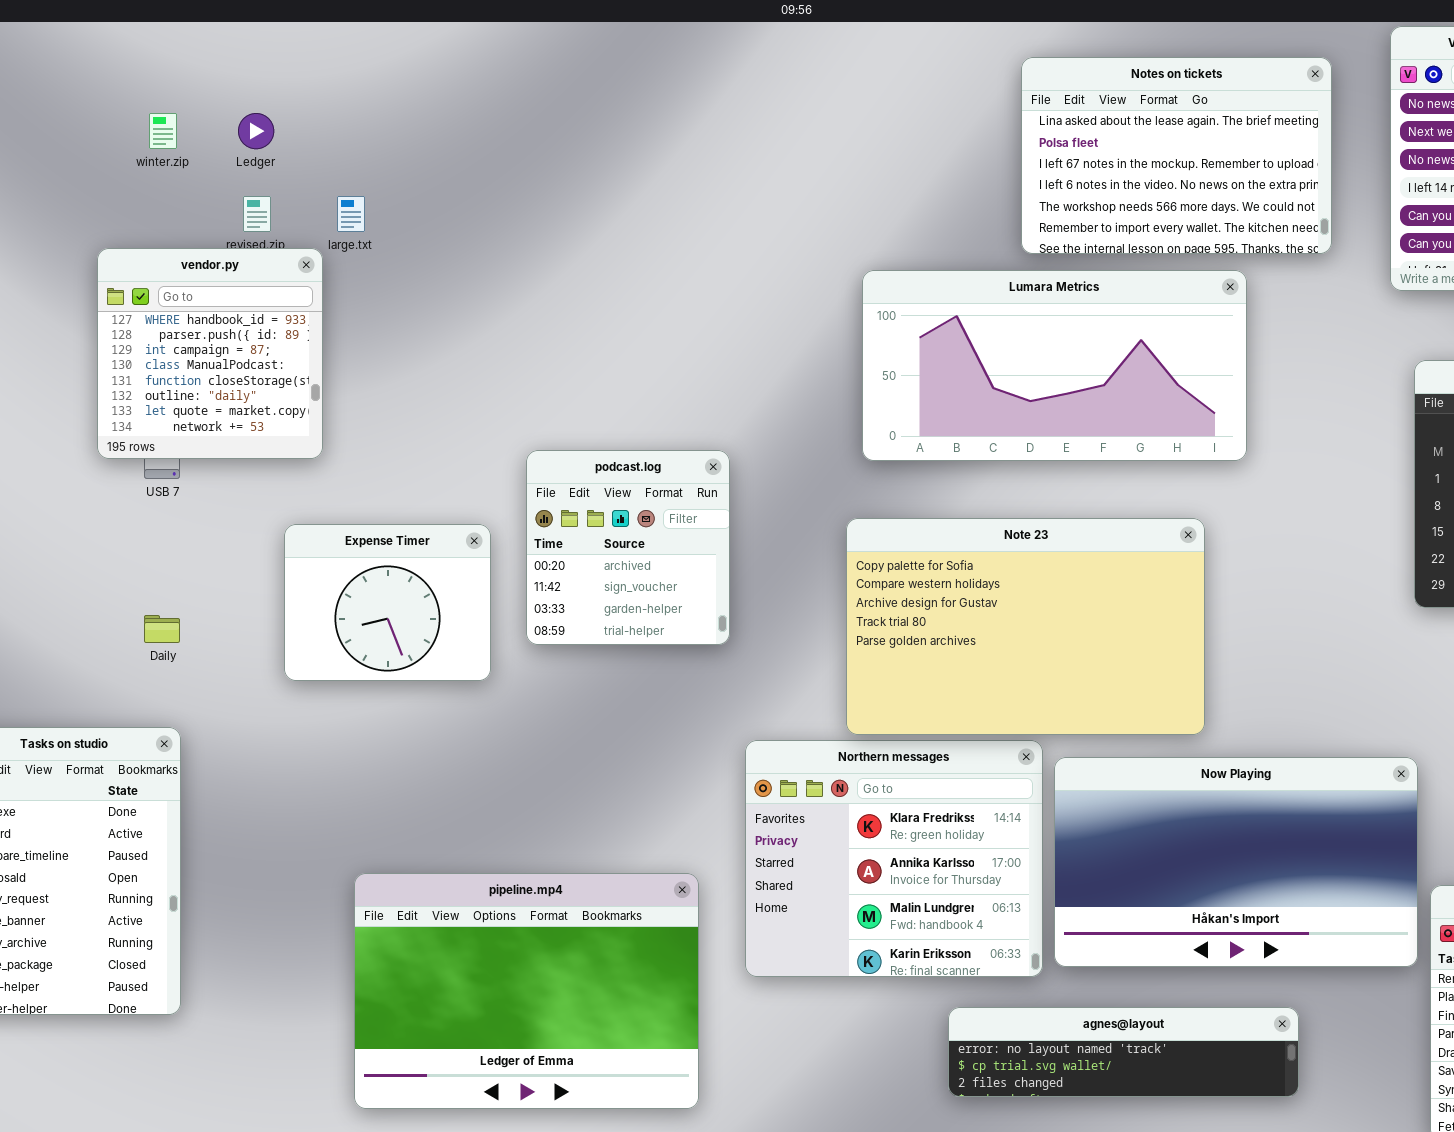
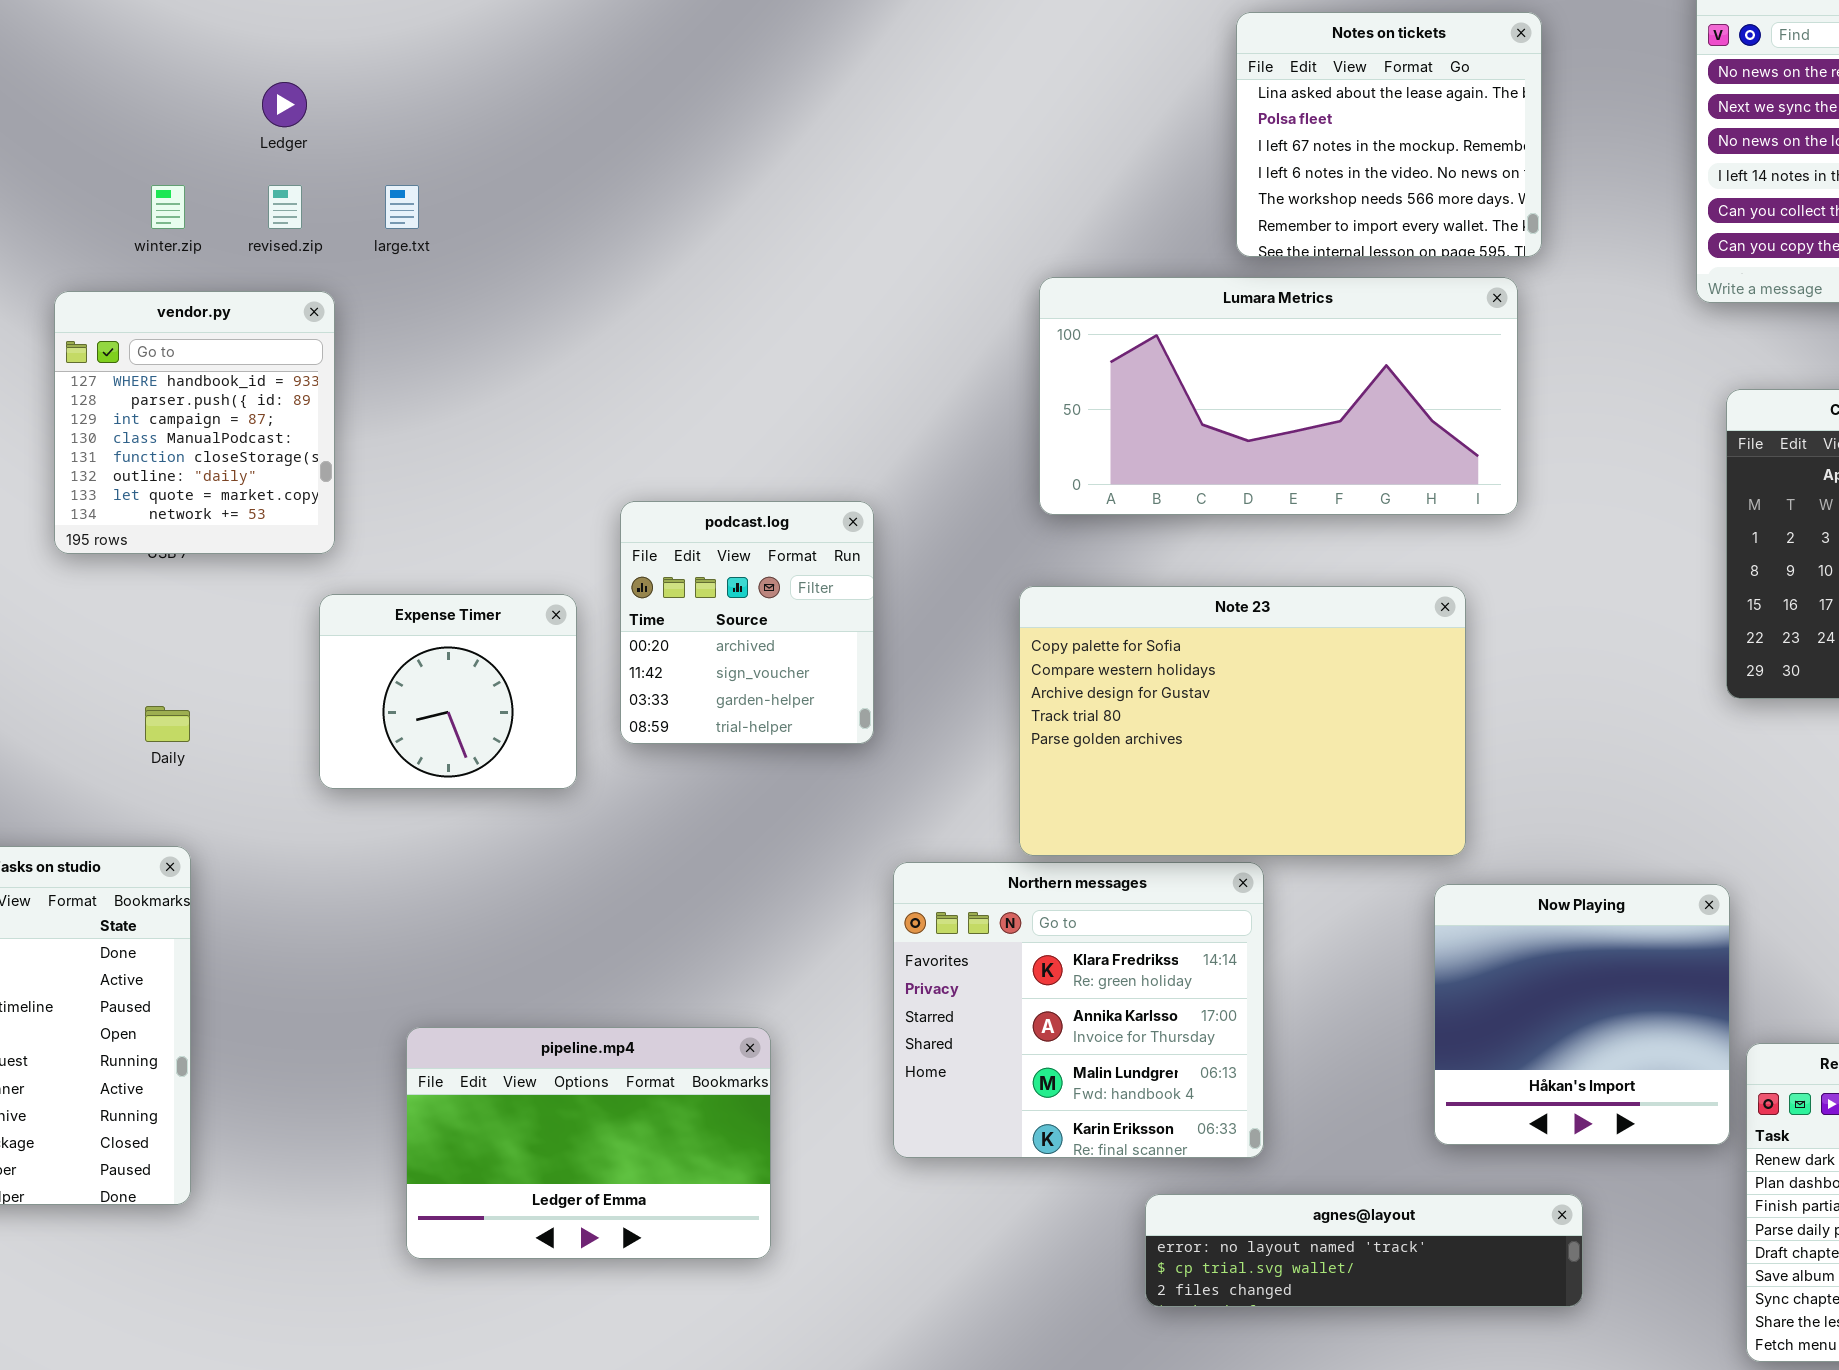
Notes on tickets: [1021,57,1332,254] -> [1236,12,1542,257], resized
winter.zip: [149,113,177,149] -> [151,185,185,229], moved
vendor.py: [97,248,323,459] -> [54,291,335,554], moved
Now Playing: [1054,757,1418,967] -> [1434,884,1730,1145], resized
pipeline.mp4: [354,873,699,1109] -> [406,1027,771,1259], resized

